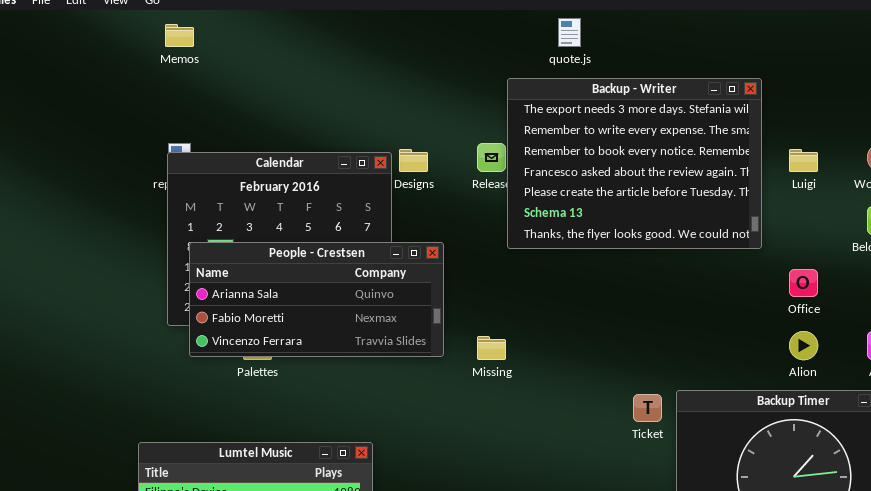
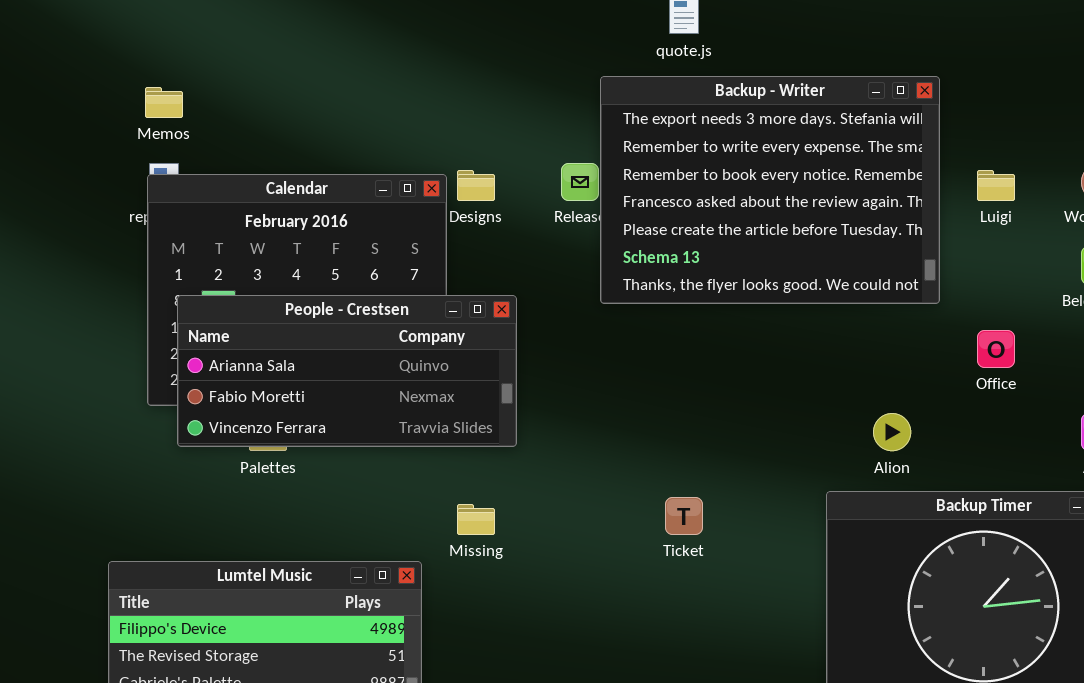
Memos: [165,24,194,47] -> [145,87,183,118], moved
Alion: [789,331,818,360] -> [873,413,911,451], moved
Missing: [477,336,506,360] -> [457,504,495,535], moved
Ticket: [633,394,662,422] -> [665,497,703,535], moved

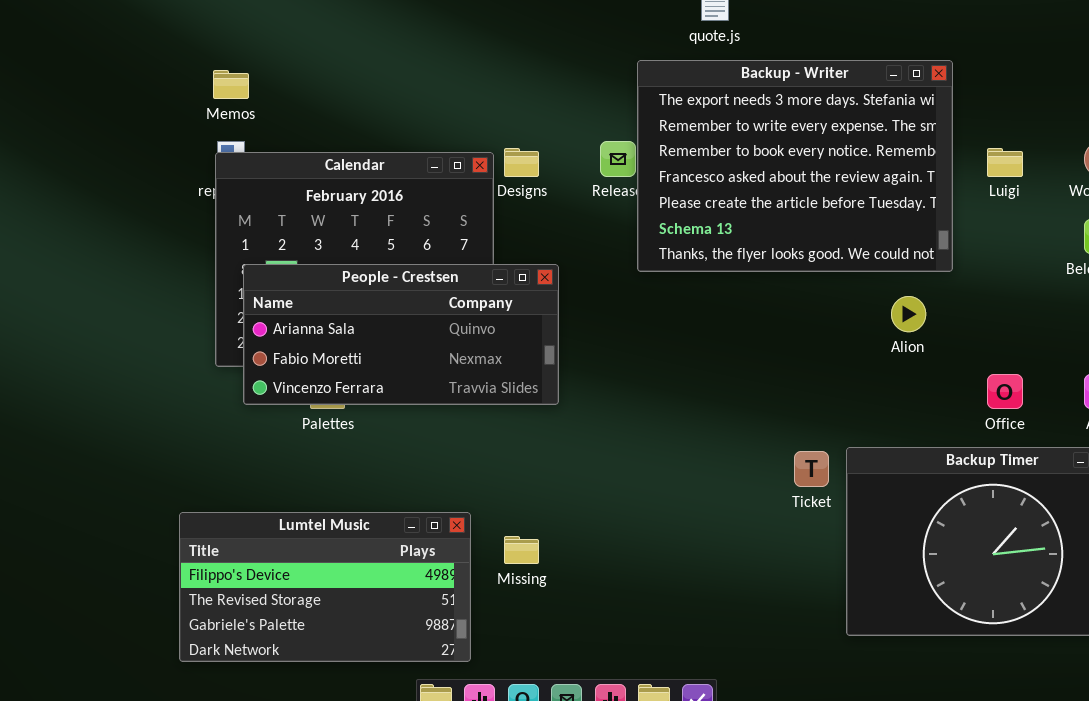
Office: [977,330,1015,368] -> [987,374,1023,409], moved
Alion: [873,413,911,451] -> [891,296,926,332], moved
Ticket: [665,497,703,535] -> [794,451,829,487], moved
Missing: [457,504,495,535] -> [504,536,539,564], moved

